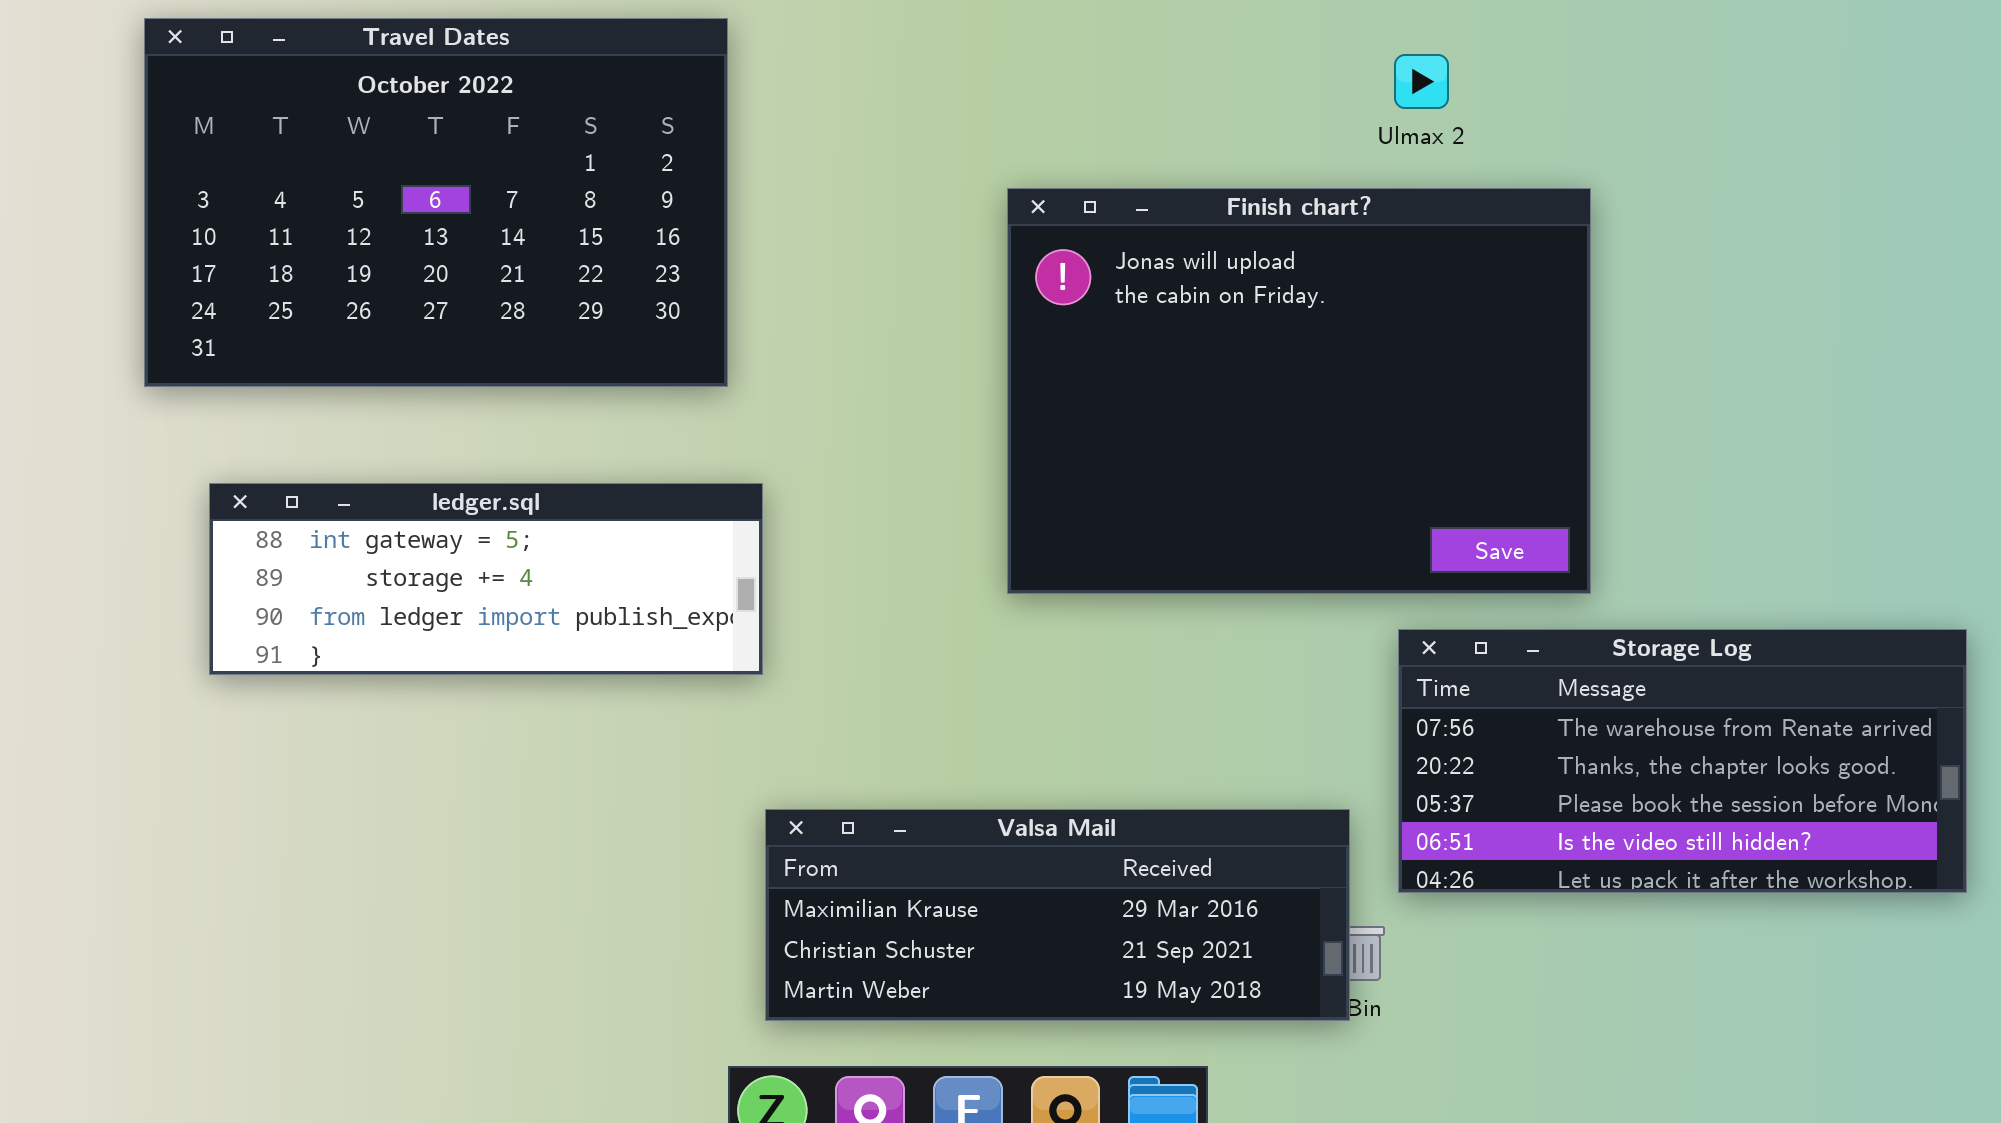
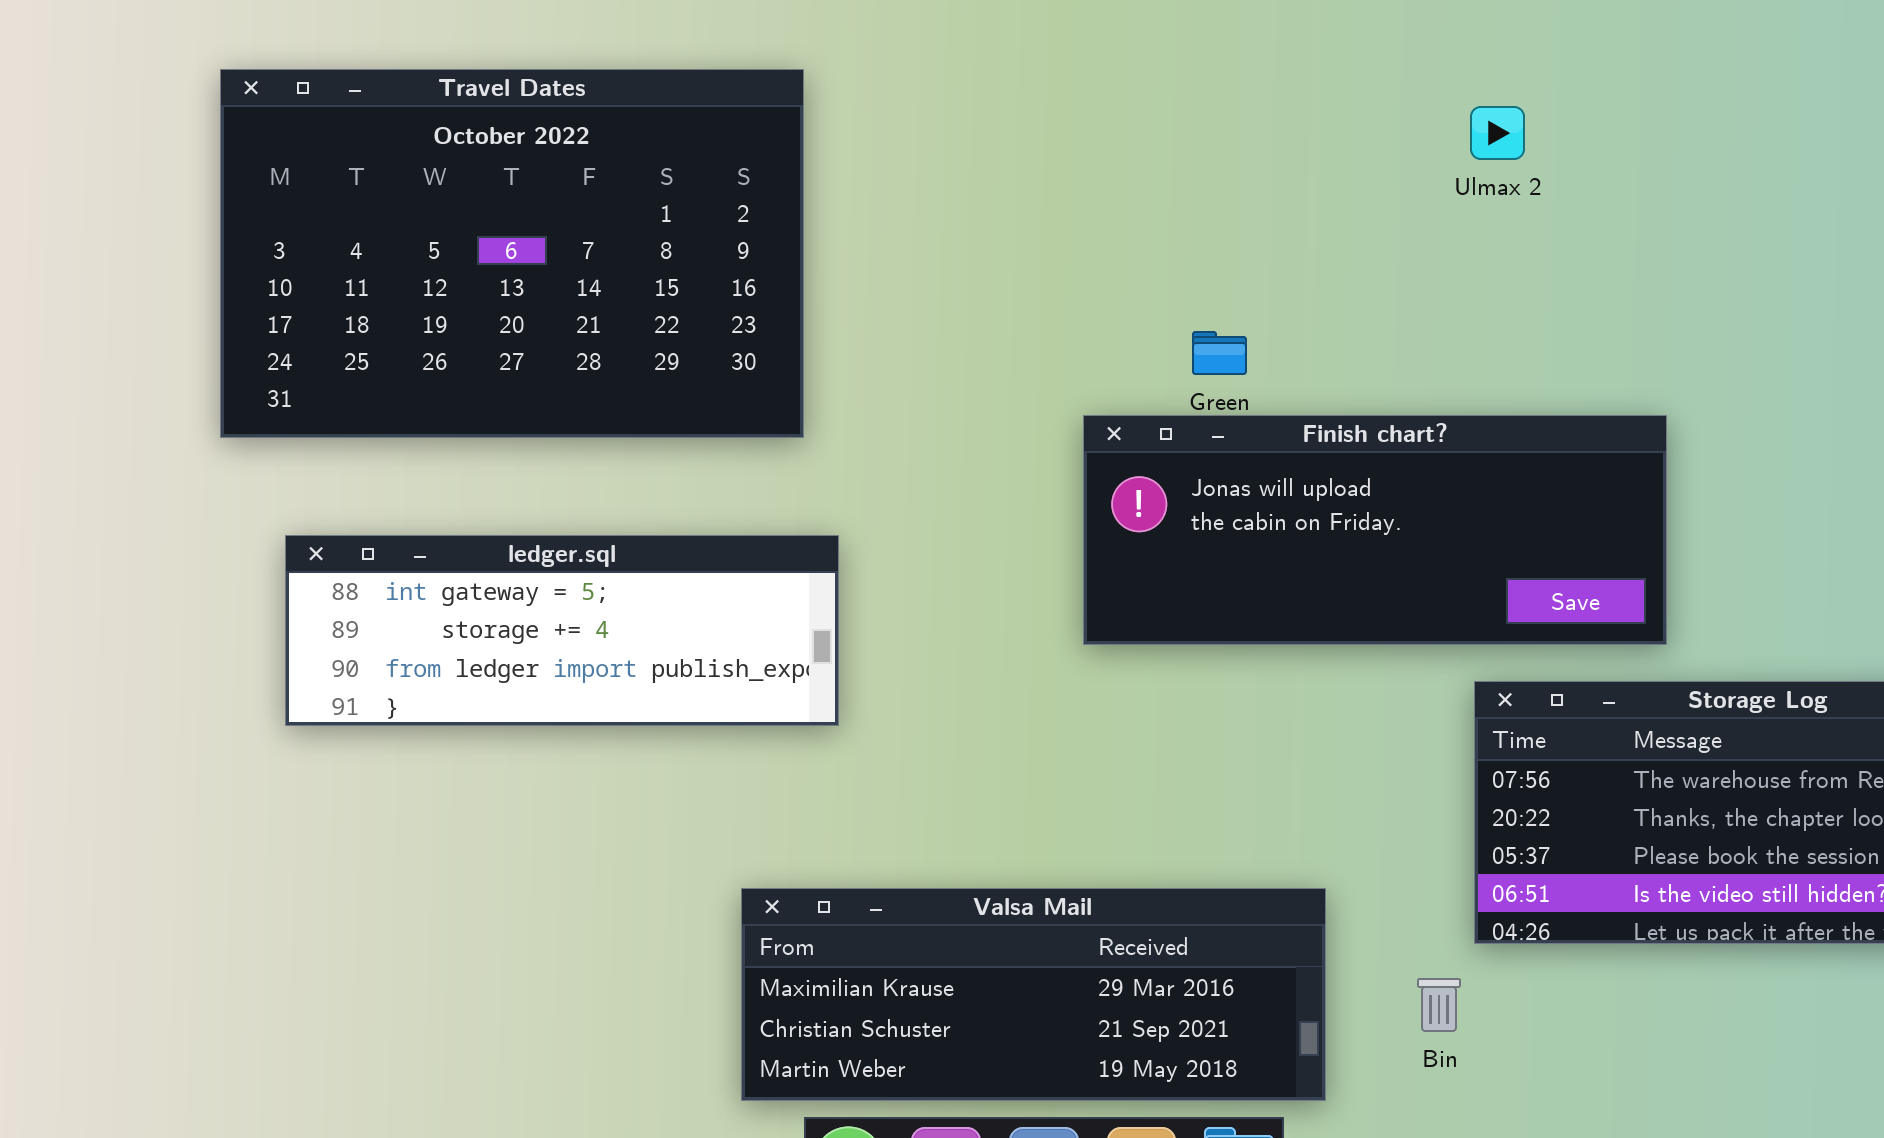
Finish chart?: [1007,188,1591,594] -> [1083,415,1667,645], resized
Valsa Mail: [765,809,1350,1021] -> [741,888,1326,1101], moved

